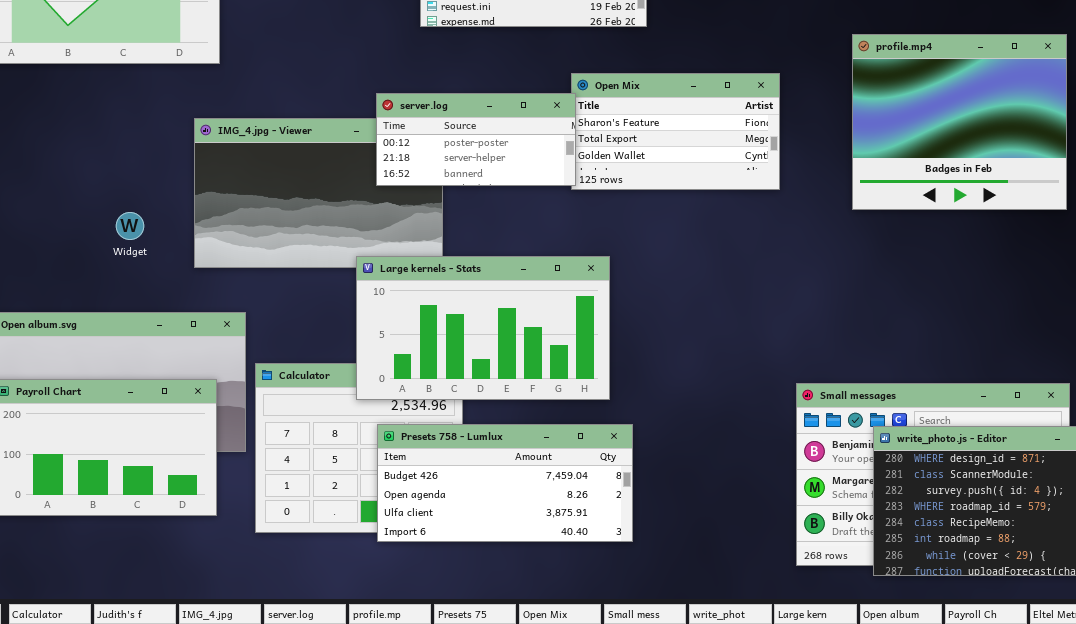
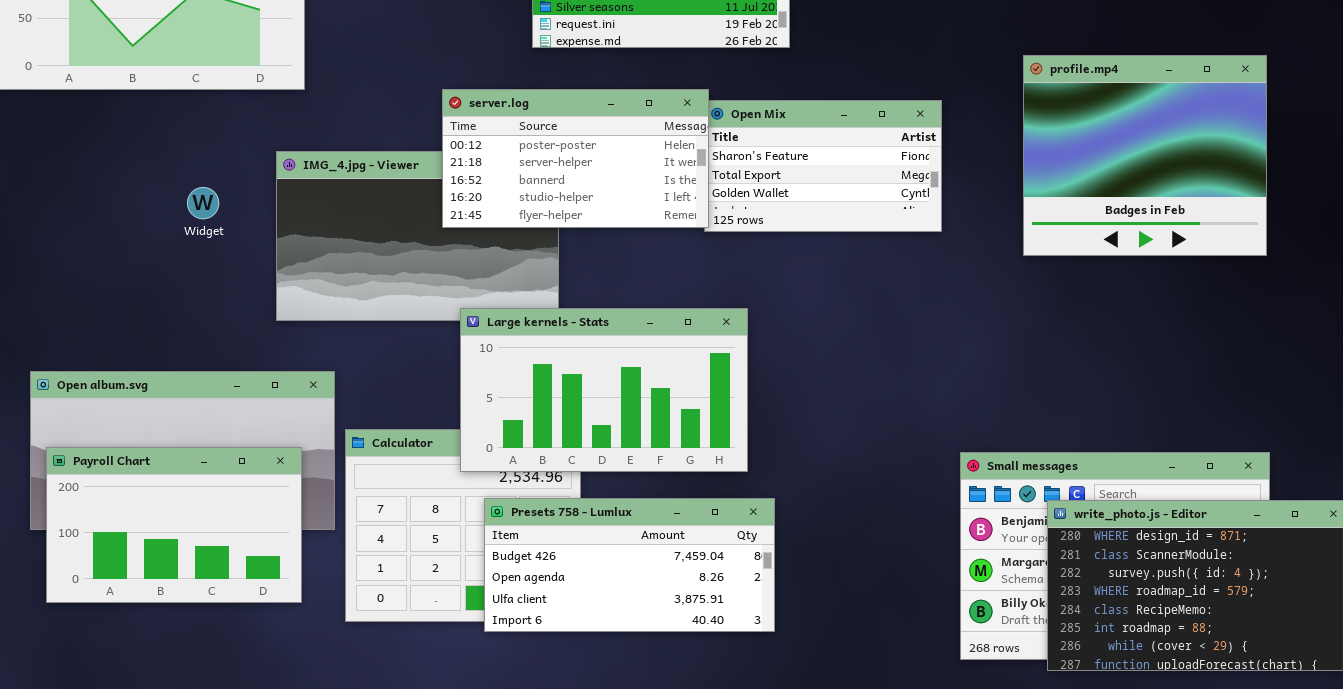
server.log: [376,93,576,186] -> [442,89,709,228], resized
Widget: [116,212,144,240] -> [187,187,219,219], moved

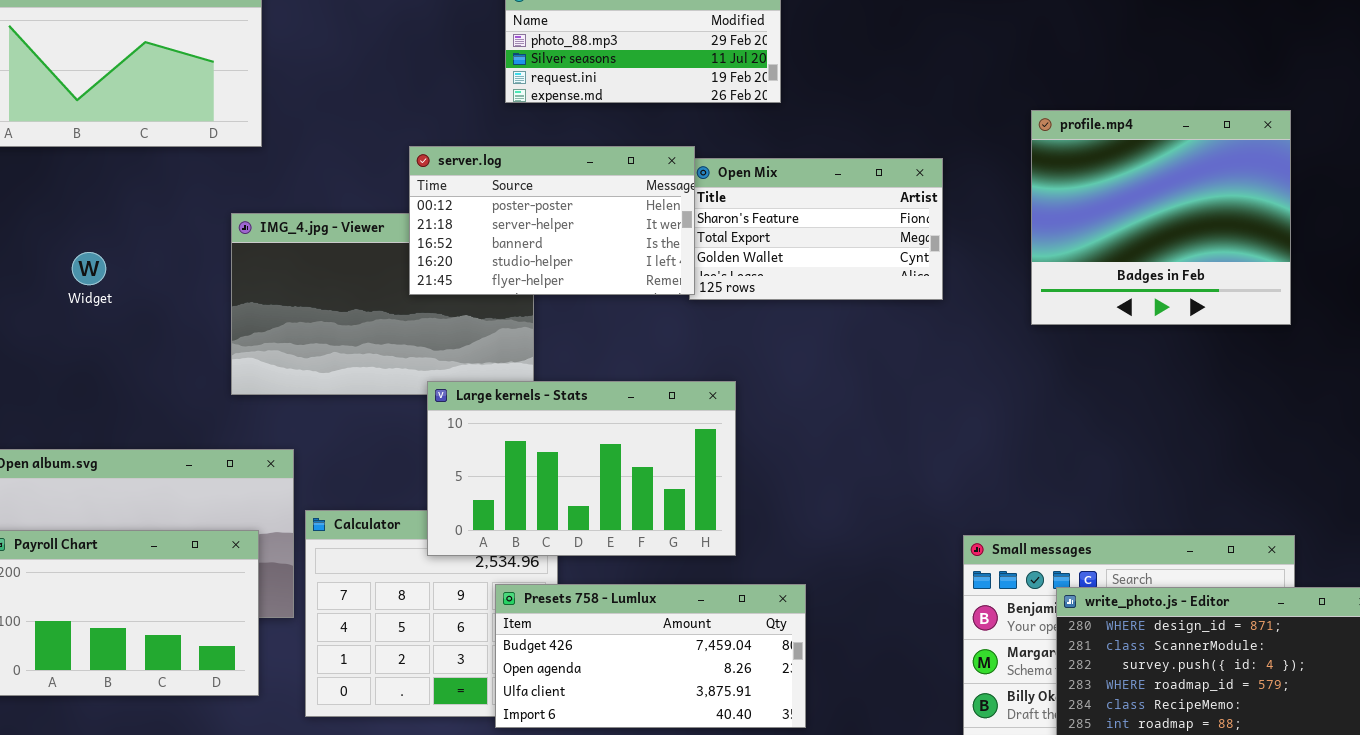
Widget: [187,187,219,219] -> [72,252,106,285], moved
Presets 758 - Lumlux: [484,498,775,632] -> [495,584,806,728], moved

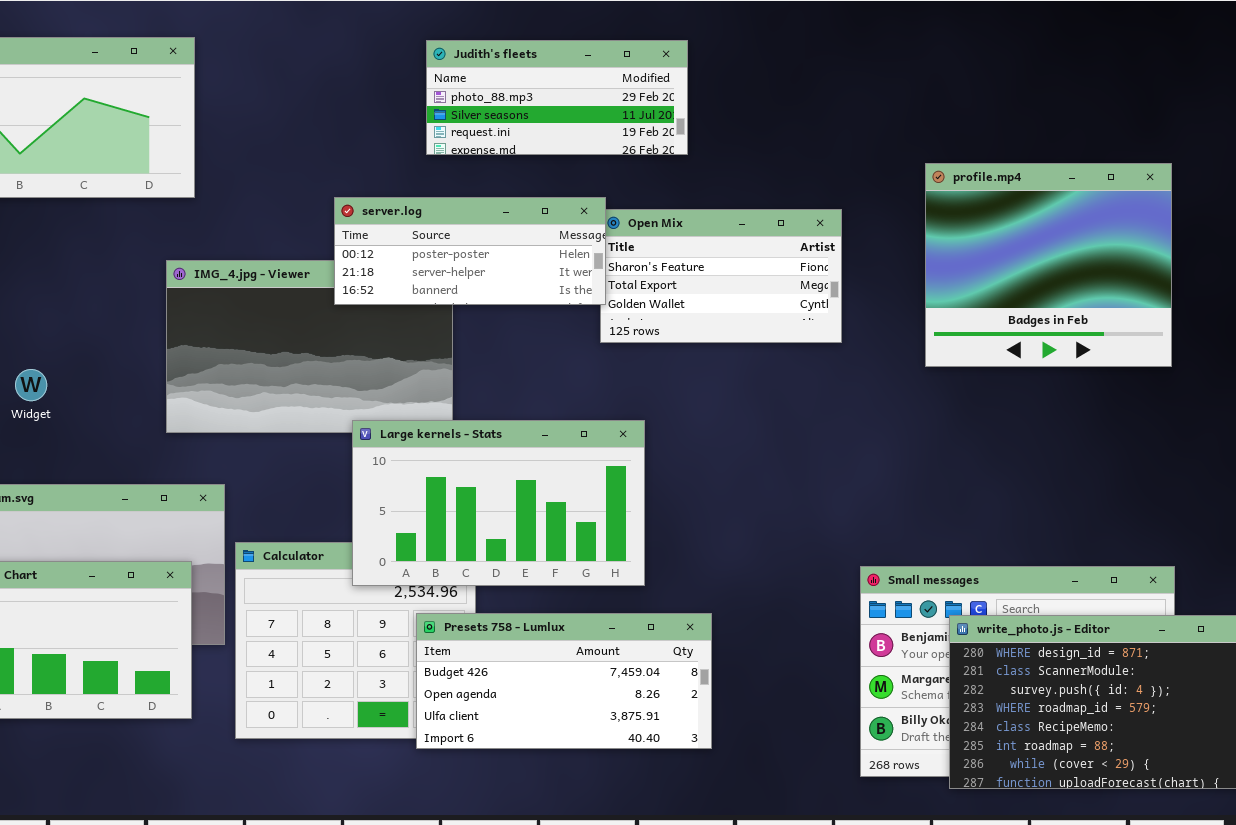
server.log: [409,146,695,295] -> [334,197,606,305], resized
Widget: [72,252,106,285] -> [15,369,47,401], moved

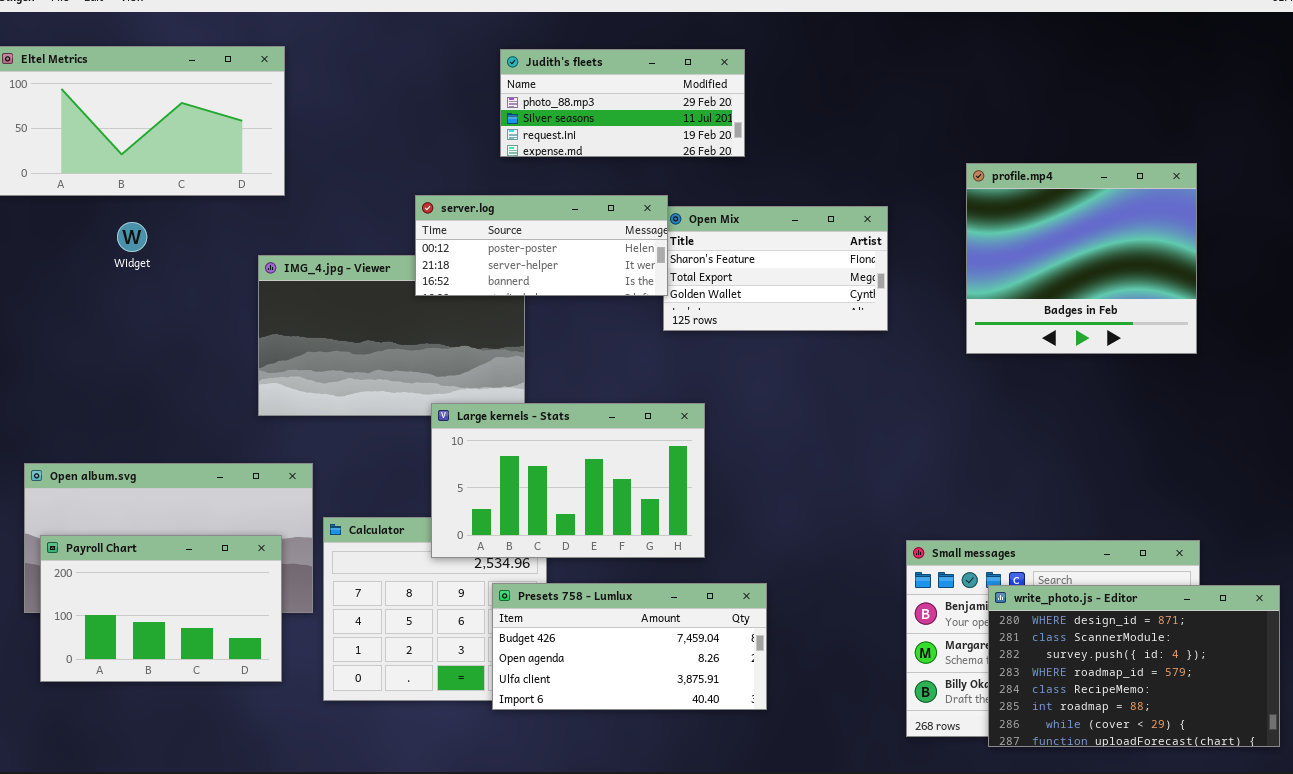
Widget: [15,369,47,401] -> [117,222,147,252], moved

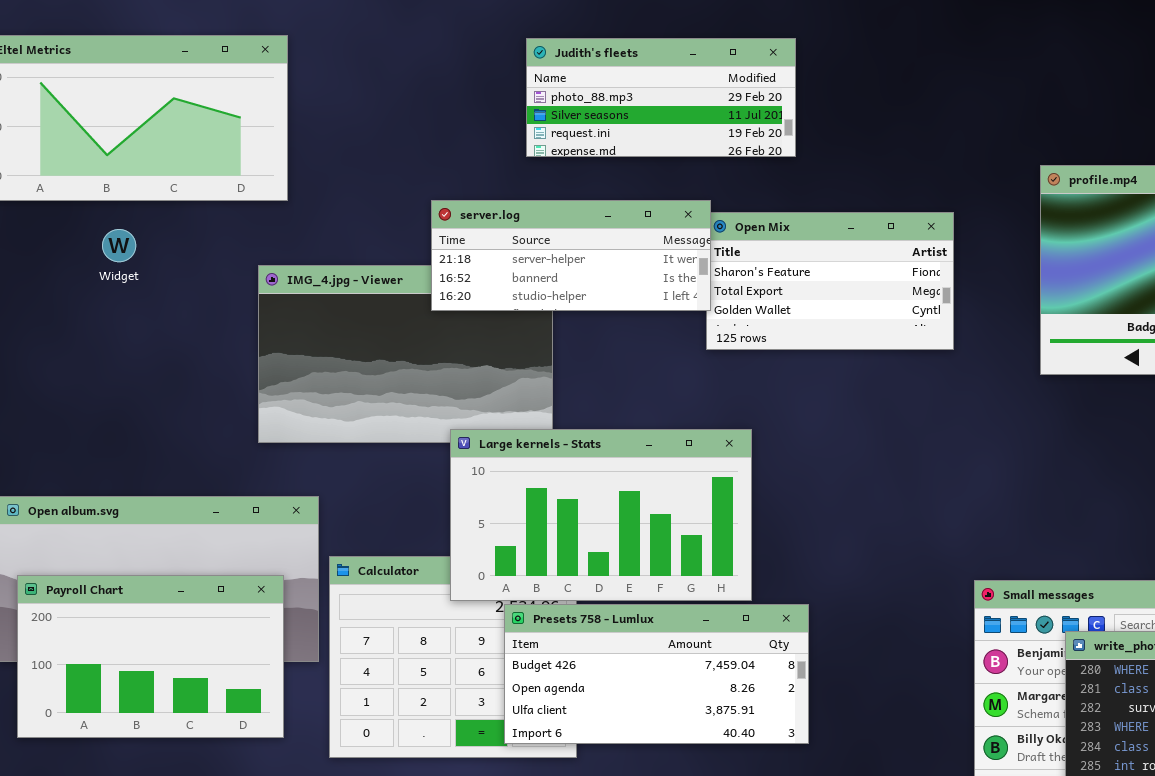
server.log: [415,195,668,296] -> [431,200,711,311], scrolled down 1 row
Presets 758 - Lumlux: [492,583,767,710] -> [504,604,809,744], moved

